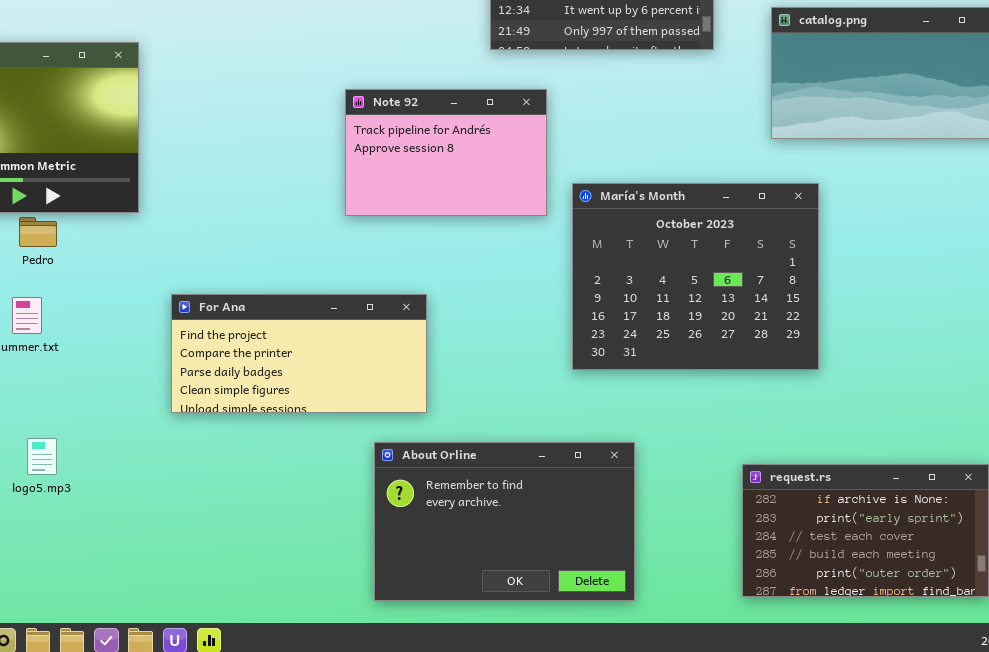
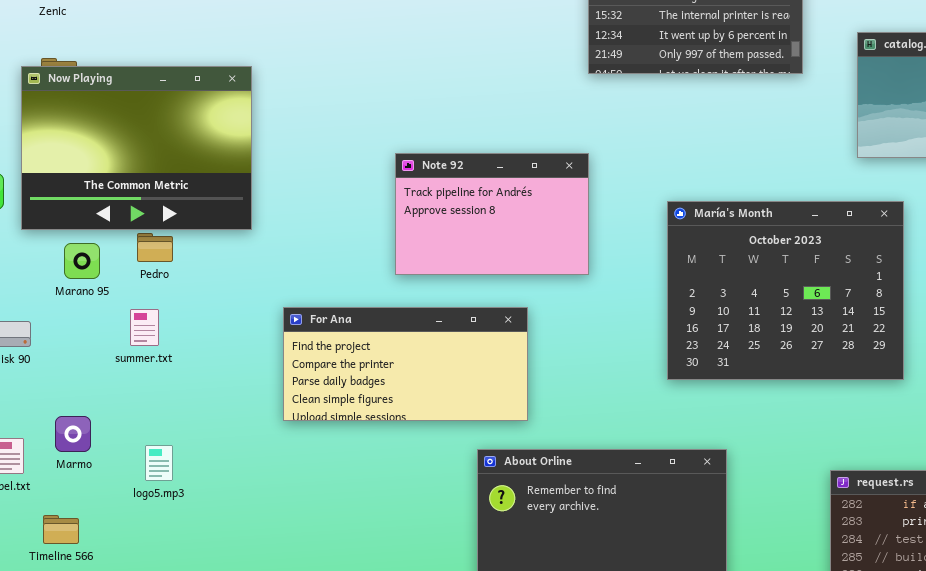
Note 92: [345,89,547,216] -> [395,153,589,275], moved

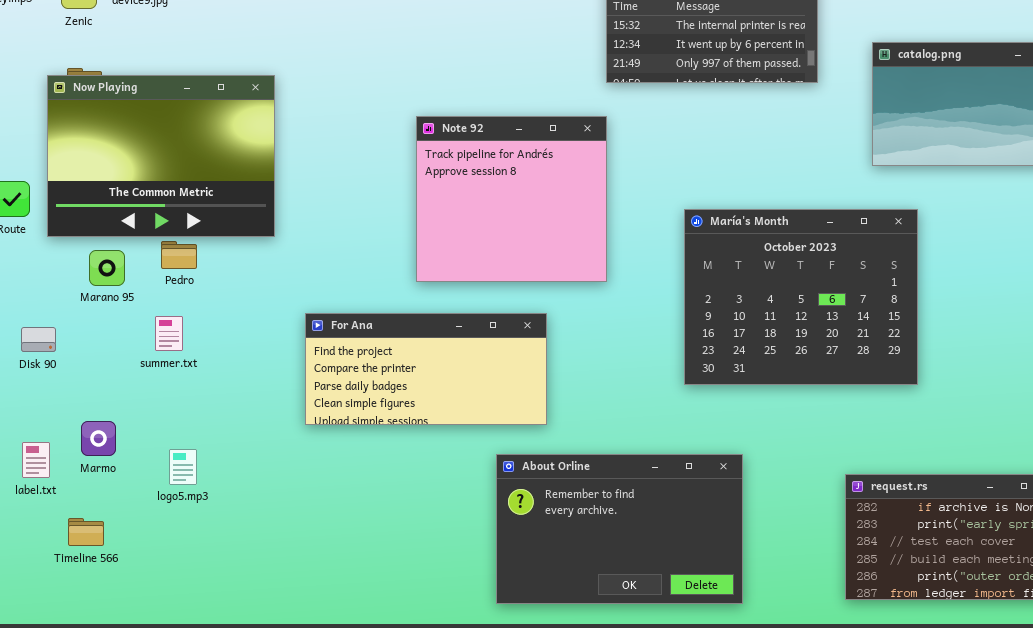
Note 92: [395,153,589,275] -> [416,116,607,282], resized

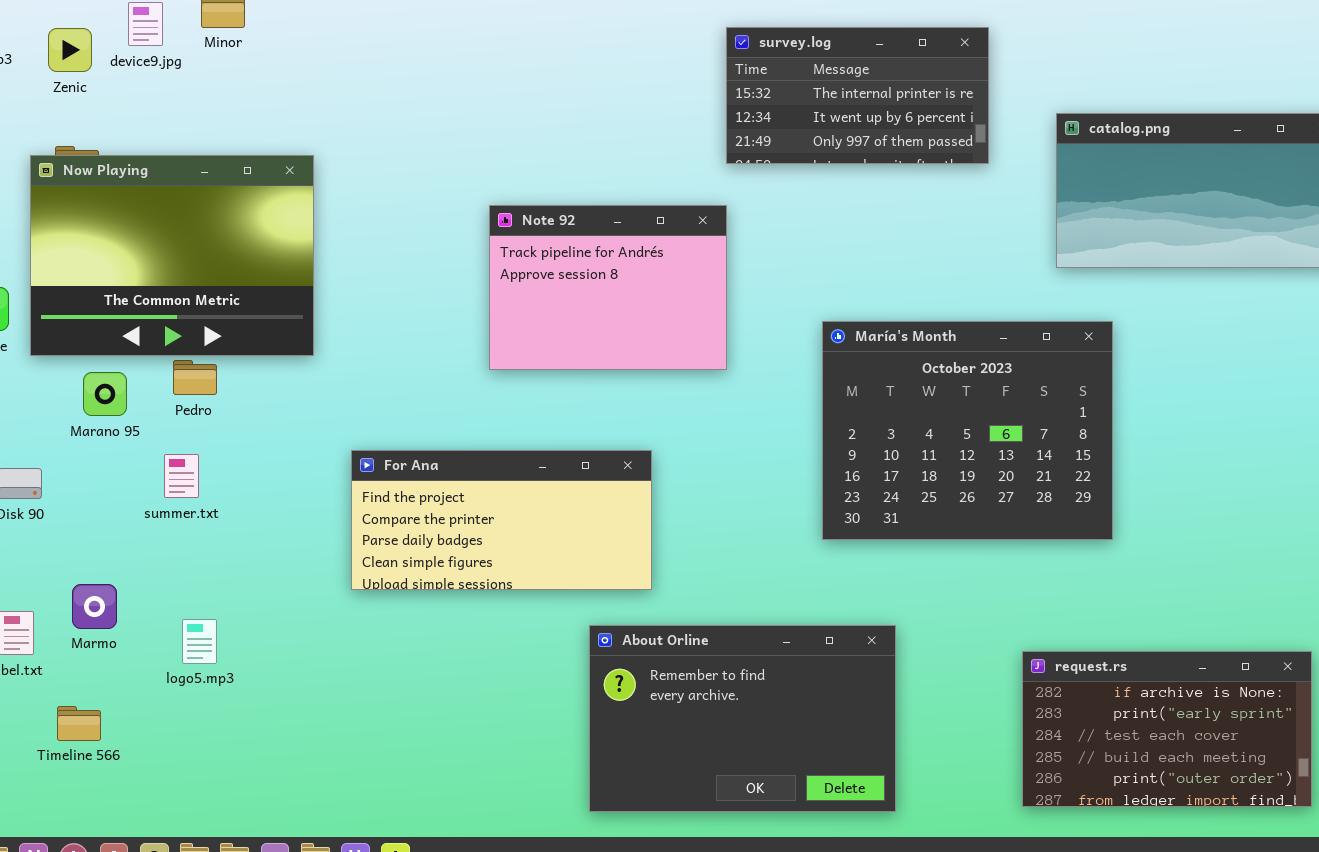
Note 92: [416,116,607,282] -> [489,205,727,370], resized

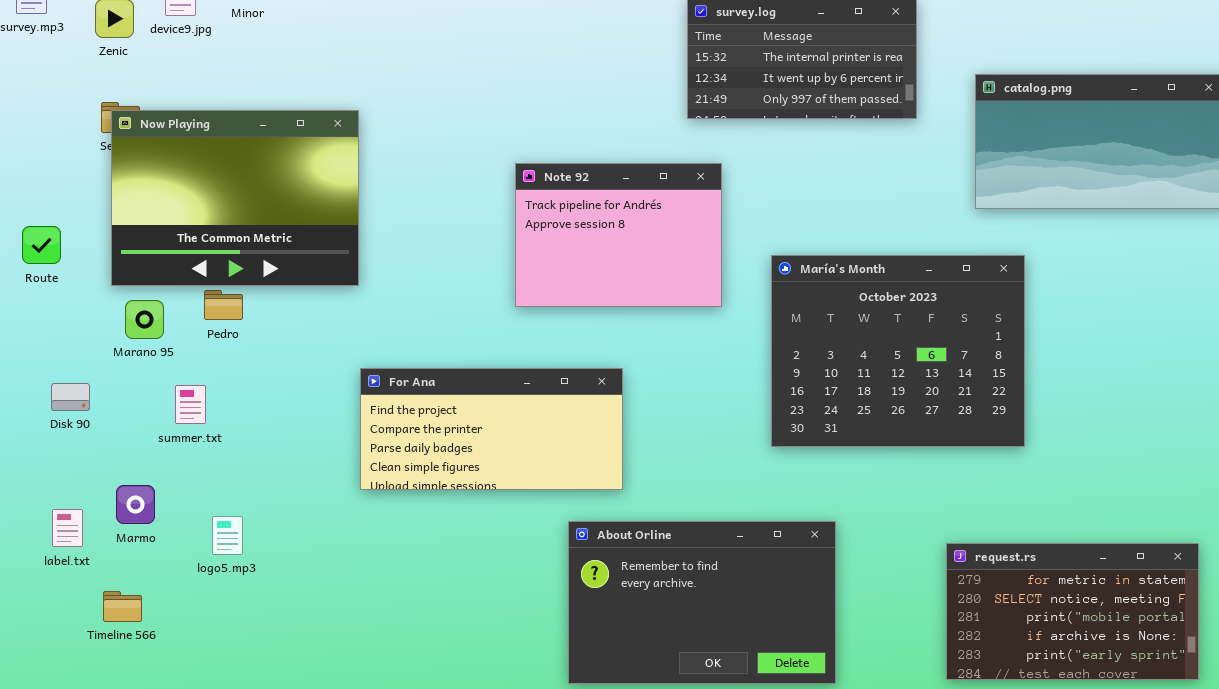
Now Playing: [30,155,314,356] -> [111,110,359,286], moved
Note 92: [489,205,727,370] -> [515,163,722,307], moved
summer.txt: [164,454,199,498] -> [175,385,206,424], moved
request.rs: [1022,651,1312,807] -> [946,543,1199,680], scrolled up 3 rows

